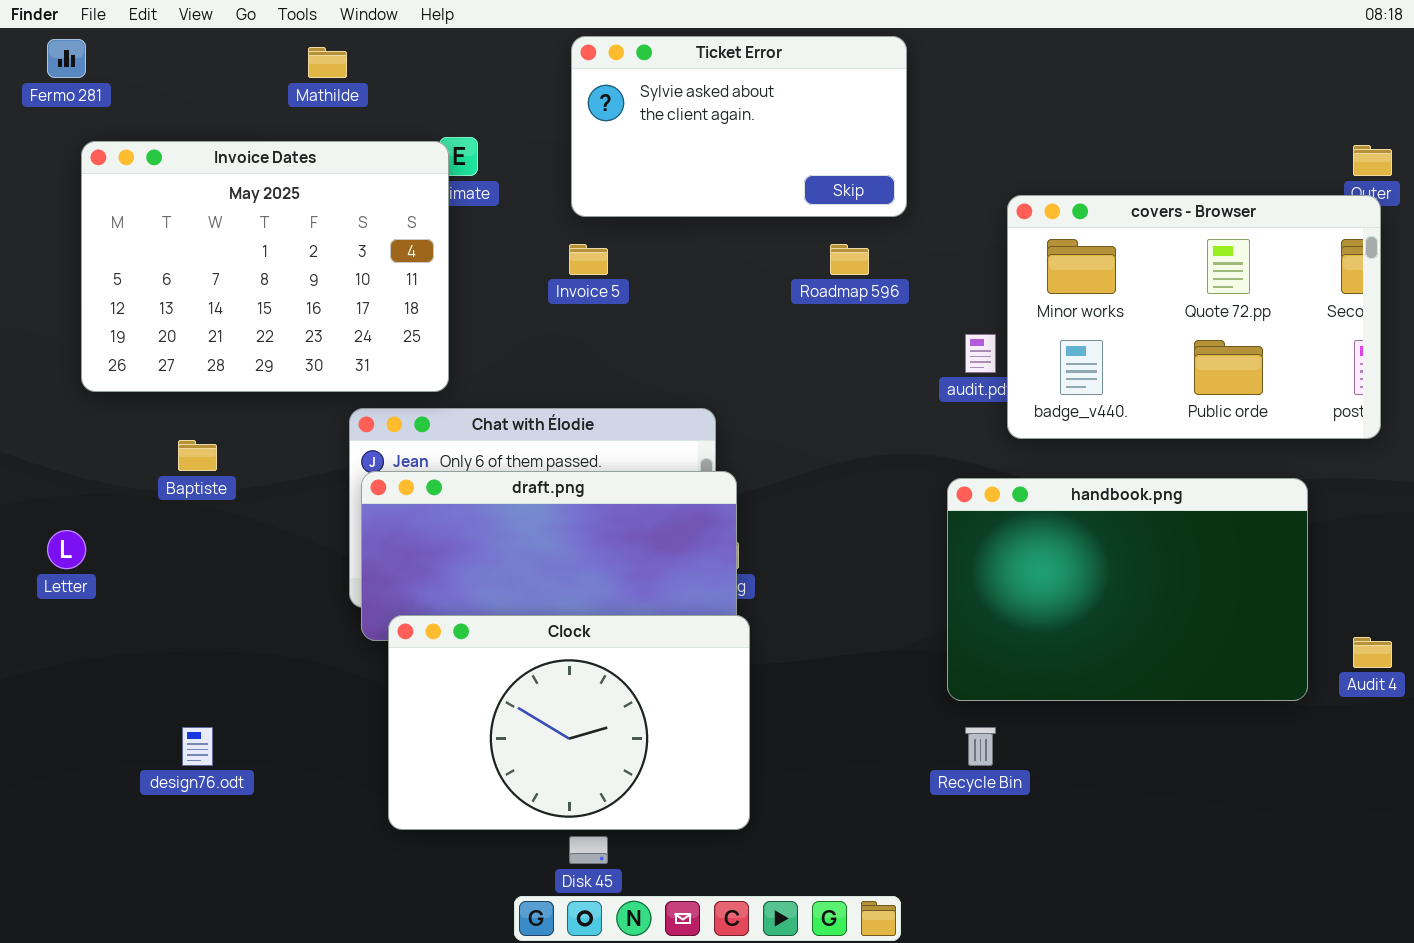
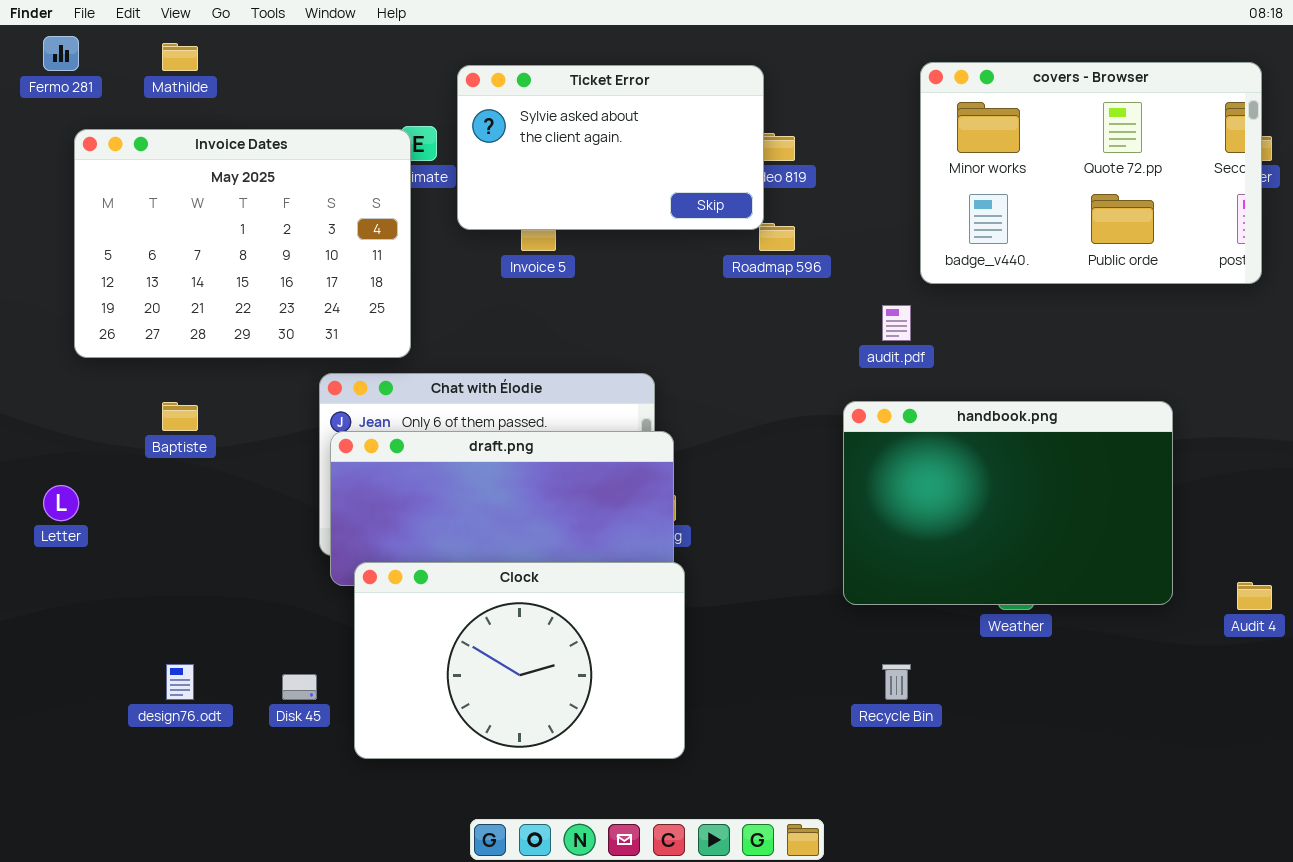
Ticket Error: [571,36,907,217] -> [457,65,764,230], moved
Mathilde: [308,47,347,78] -> [162,43,198,71], moved
covers - Browser: [1007,195,1381,439] -> [920,62,1262,284], moved
handbook.png: [947,478,1308,701] -> [843,401,1173,605], moved
Disk 45: [569,836,608,864] -> [282,674,317,700], moved

